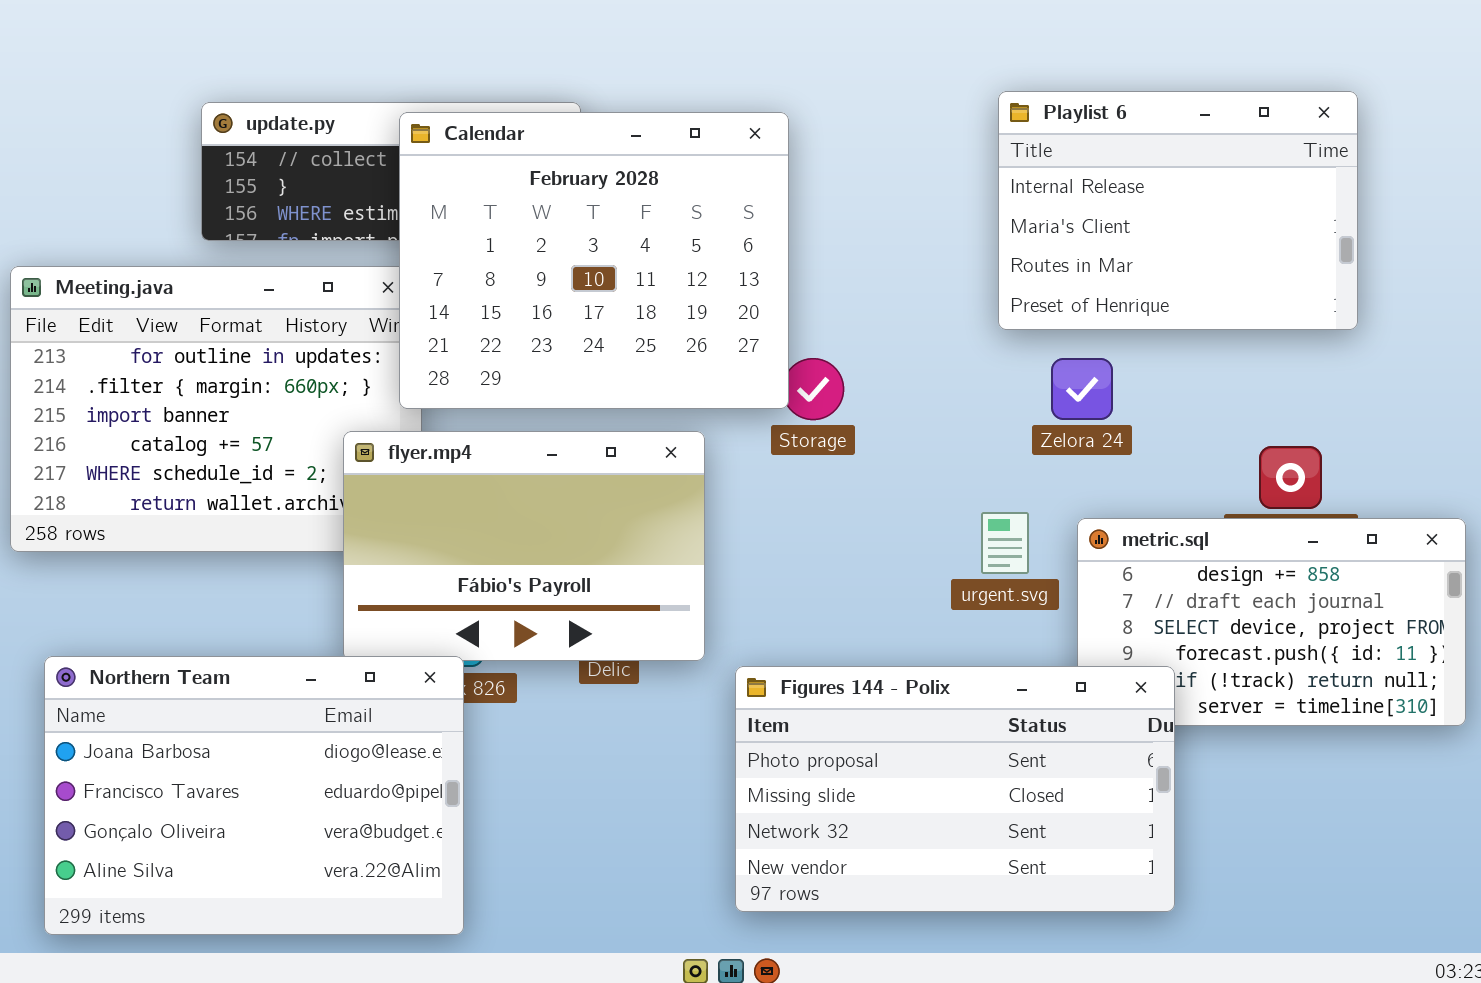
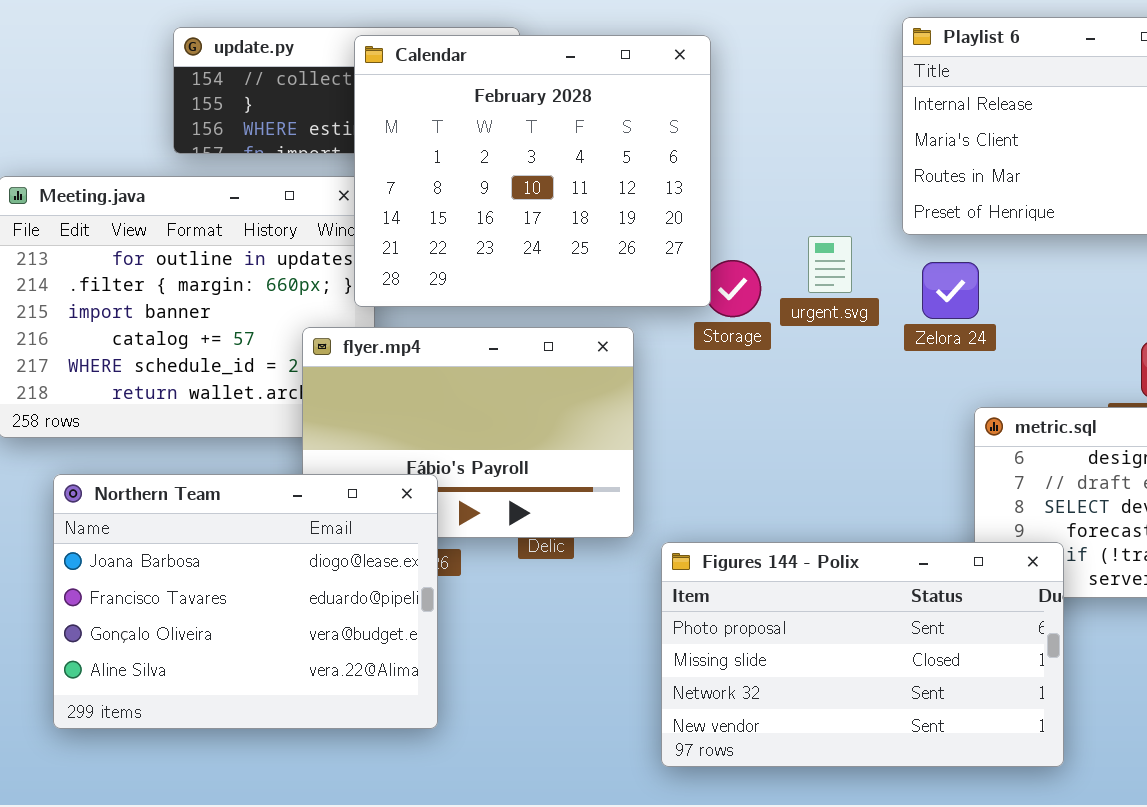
Zelora 24: [1051,358,1113,420] -> [922,262,979,319], moved
urgent.svg: [981,512,1029,574] -> [808,236,852,293], moved
Northern Team: [44,656,464,935] -> [53,474,438,729], moved

